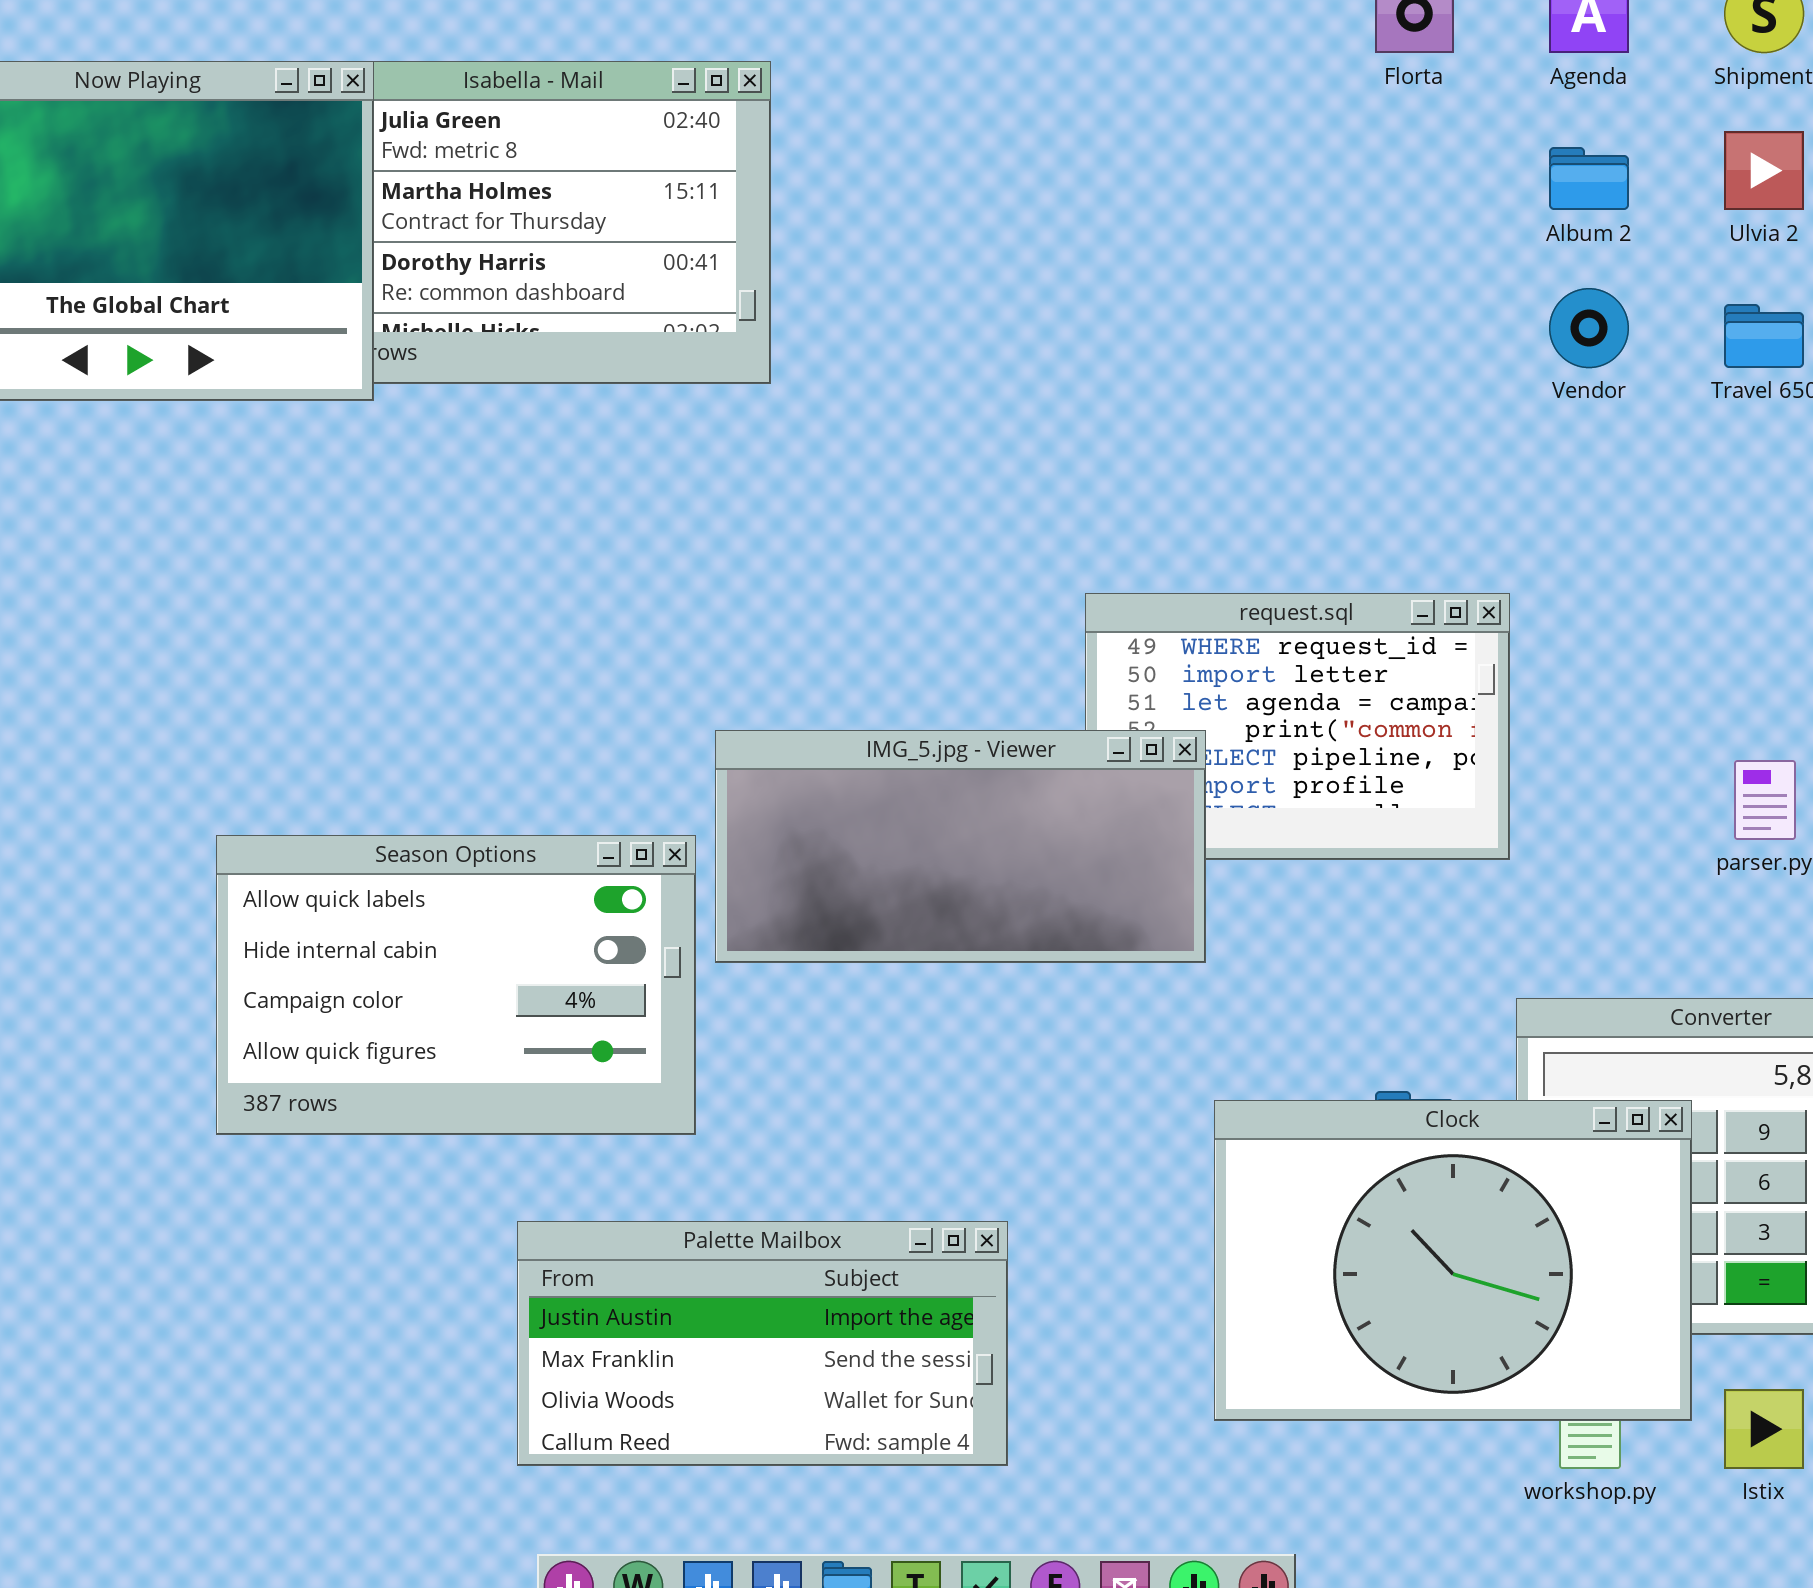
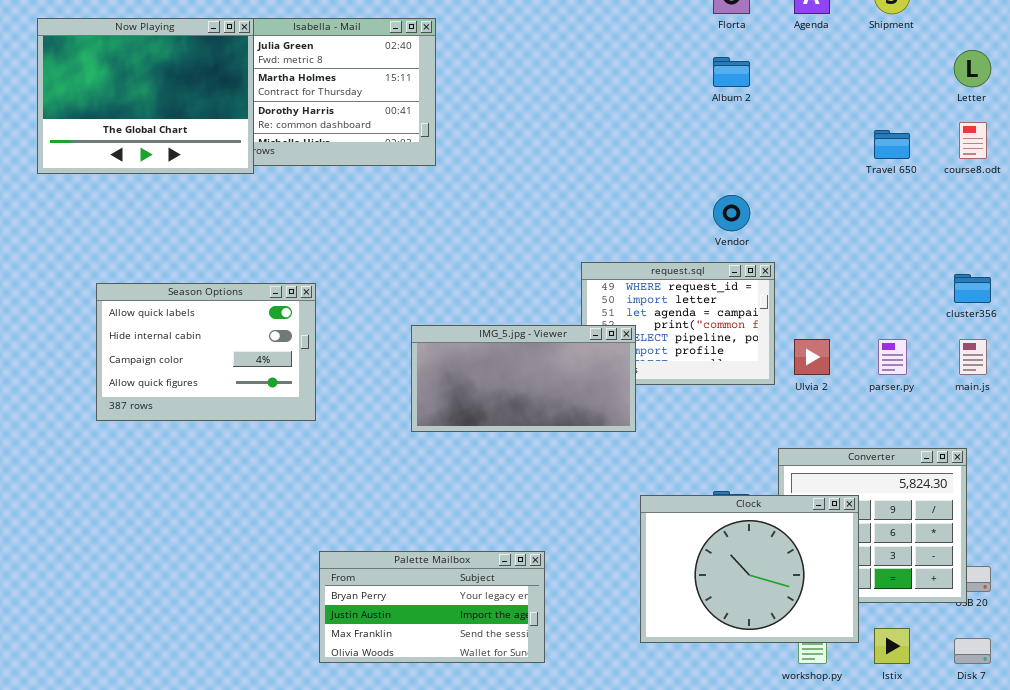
Ulvia 2: [1724,131,1804,210] -> [794,339,830,375], moved
Album 2: [1549,147,1629,210] -> [713,57,750,87], moved
Vendor: [1549,288,1629,368] -> [713,195,750,231], moved
Season Options: [216,835,696,1135] -> [96,283,316,421], moved
Palette Mailbox: [517,1221,1008,1466] -> [319,551,545,663], scrolled up 1 row

